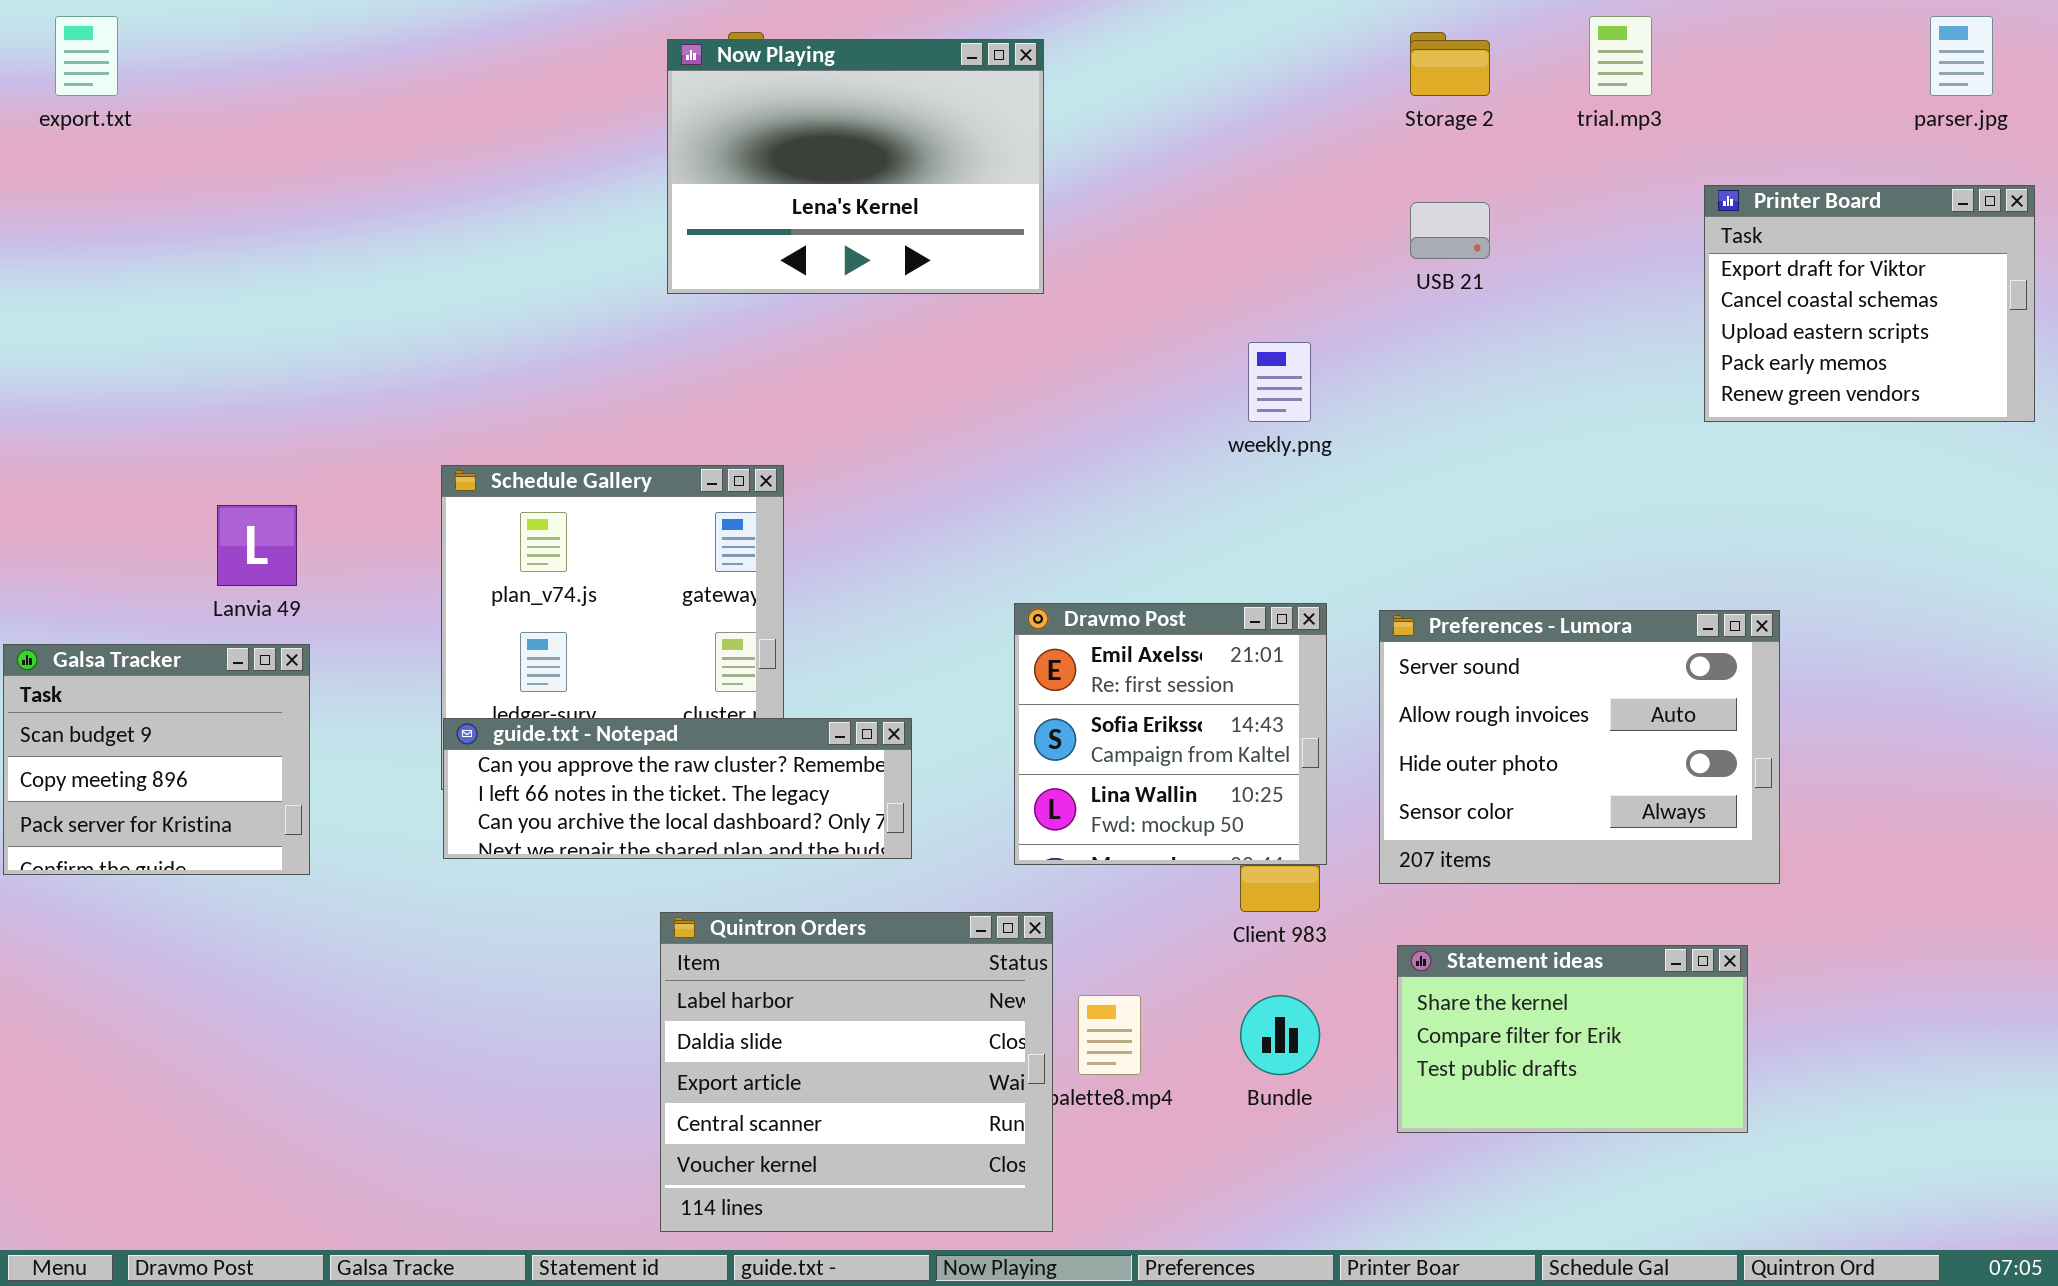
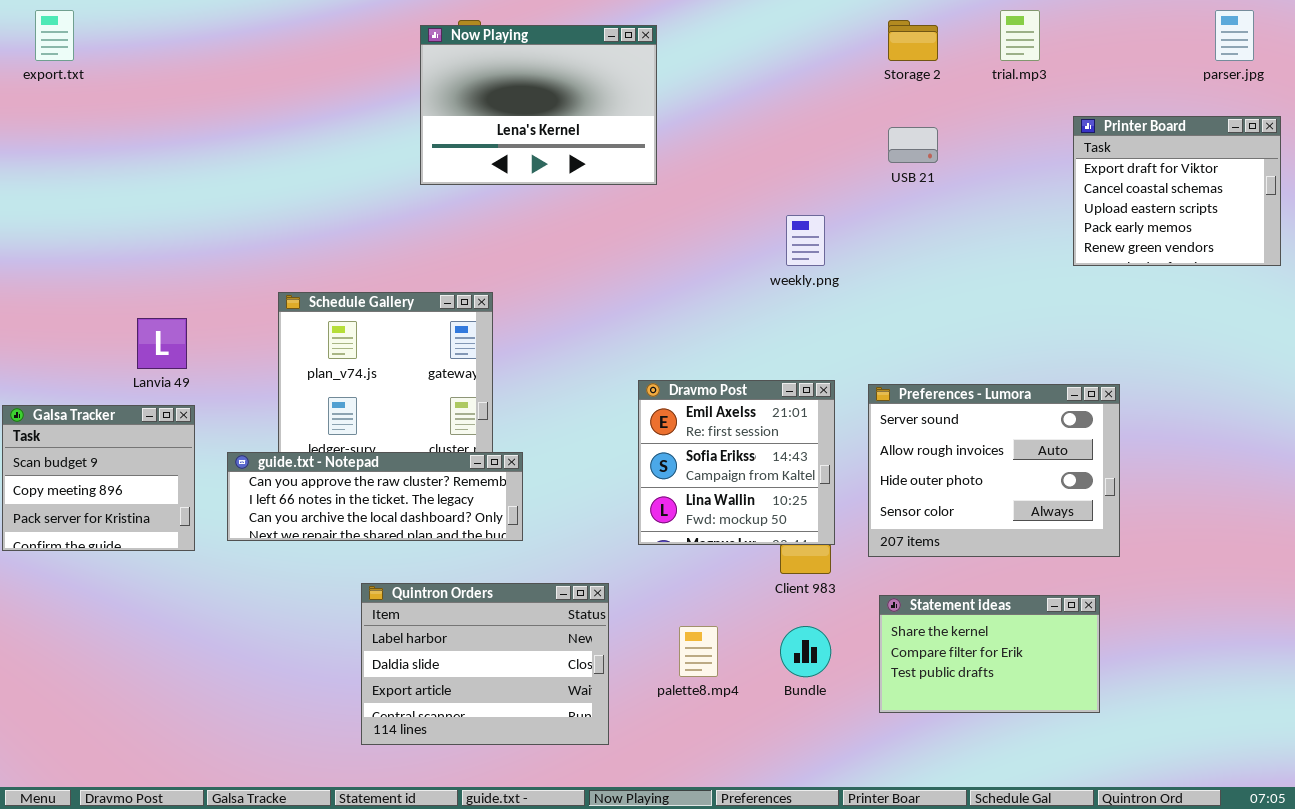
guide.txt - Notepad: [443,718,912,859] -> [227,452,523,541], moved
Quintron Orders: [660,912,1053,1232] -> [361,583,609,745], moved, resized

